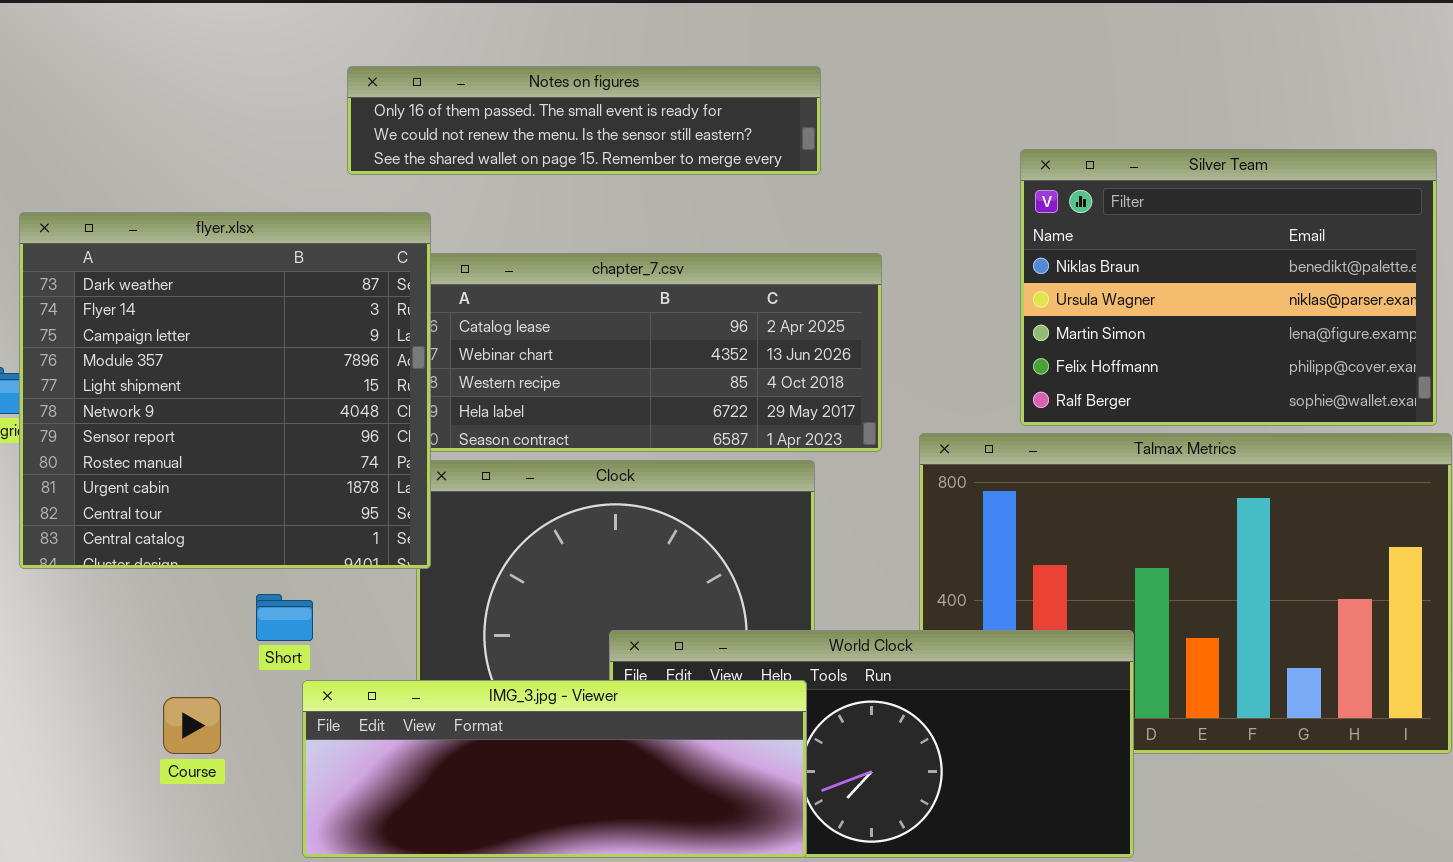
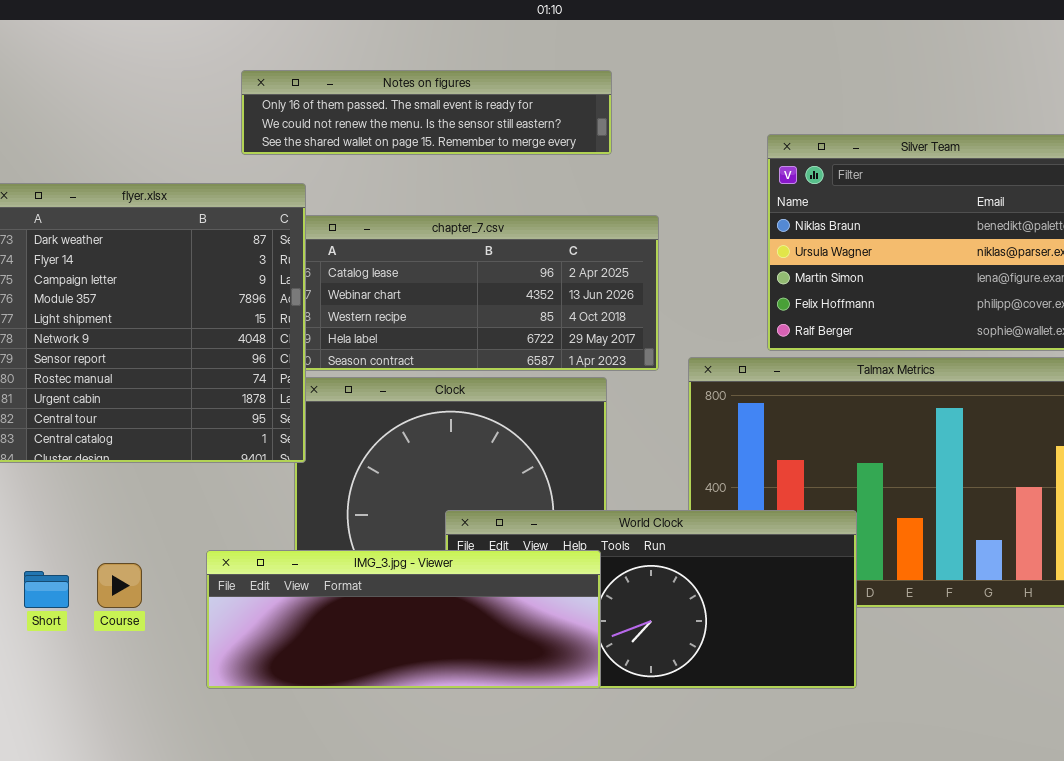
Short: [256,594,313,641] -> [24,571,69,608], moved

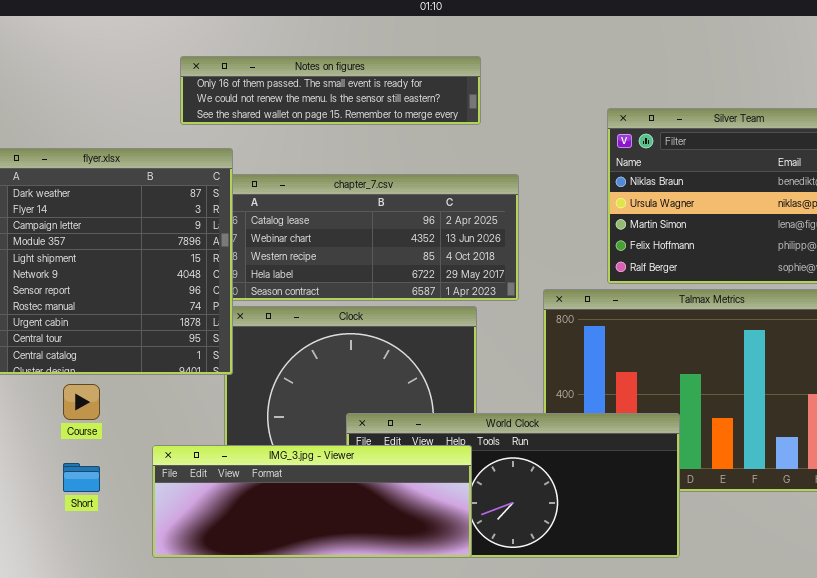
Course: [97,563,142,608] -> [63,384,100,420], moved
Short: [24,571,69,608] -> [63,463,100,492], moved

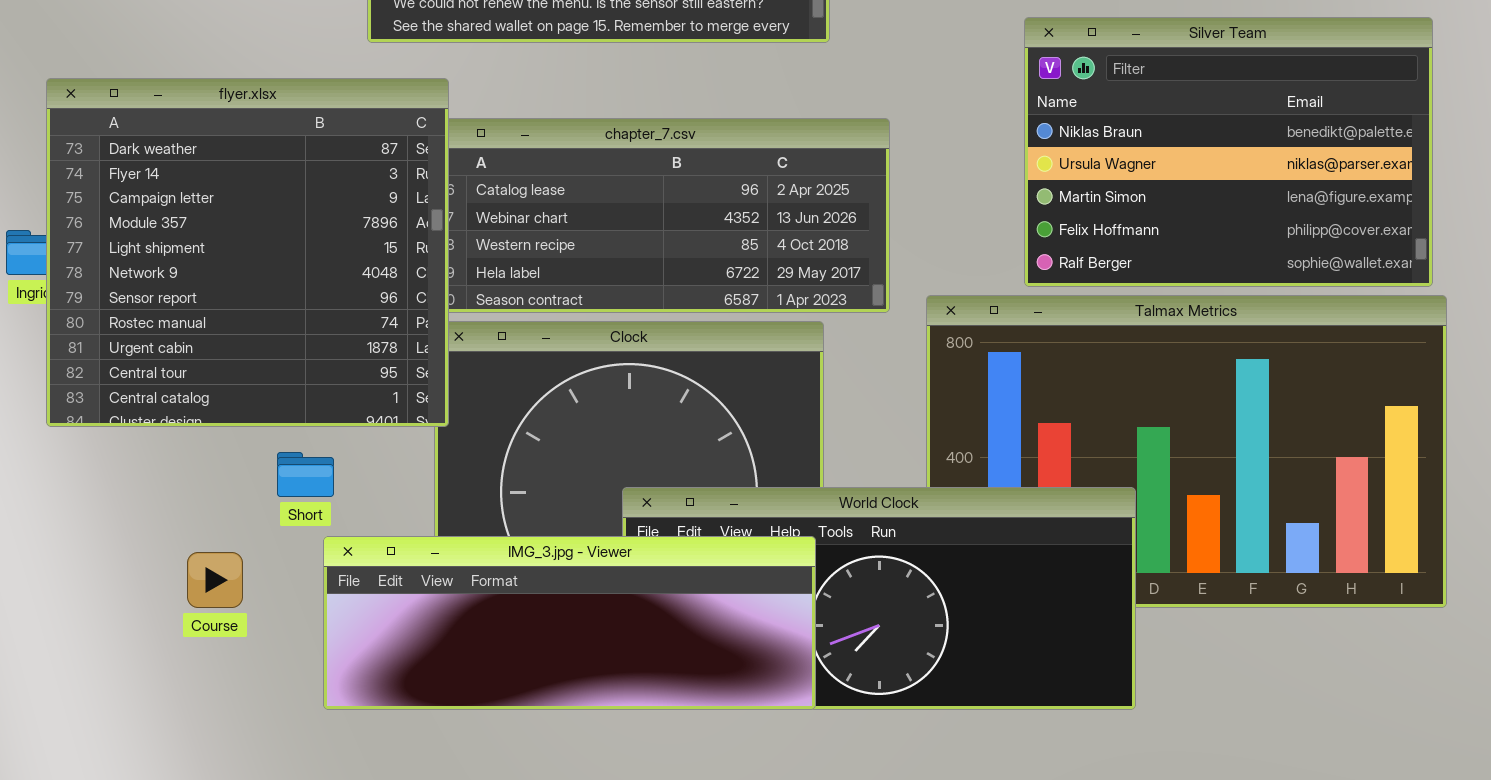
Course: [63,384,100,420] -> [187,552,243,608], moved
Short: [63,463,100,492] -> [277,452,334,497], moved

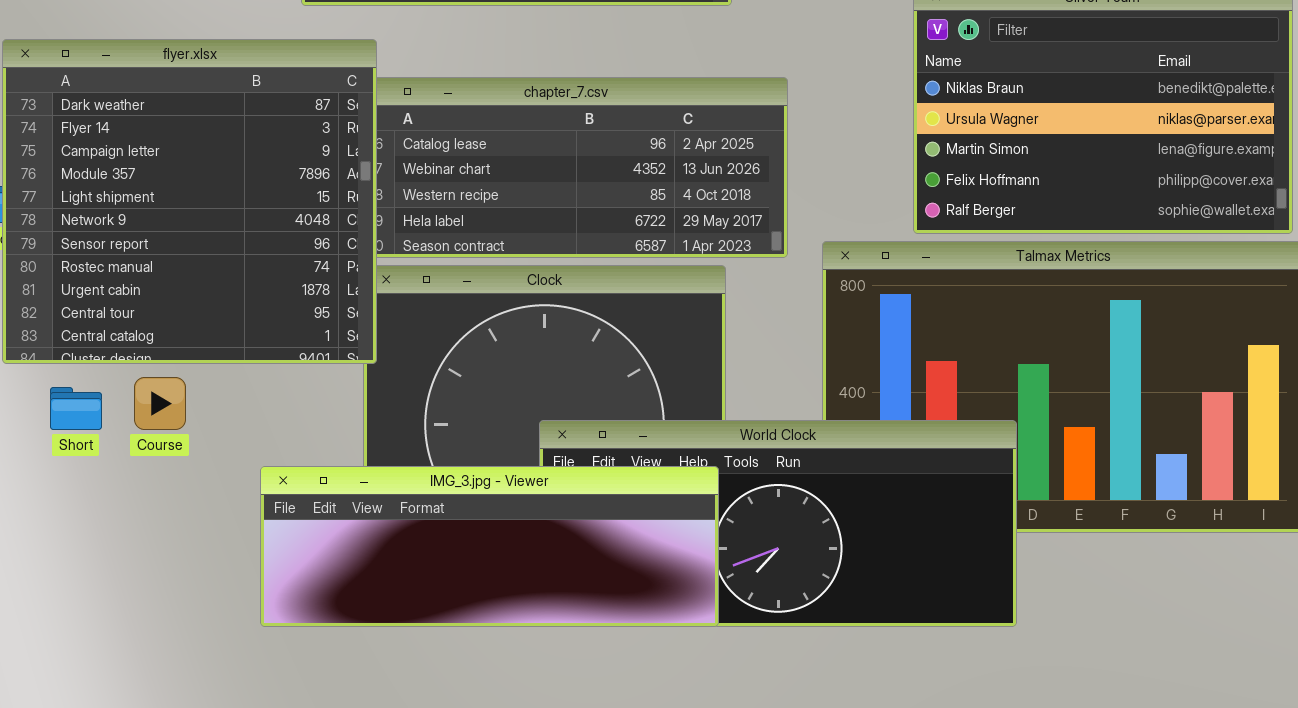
Short: [277,452,334,497] -> [50,387,102,430], moved
Course: [187,552,243,608] -> [134,377,186,430], moved

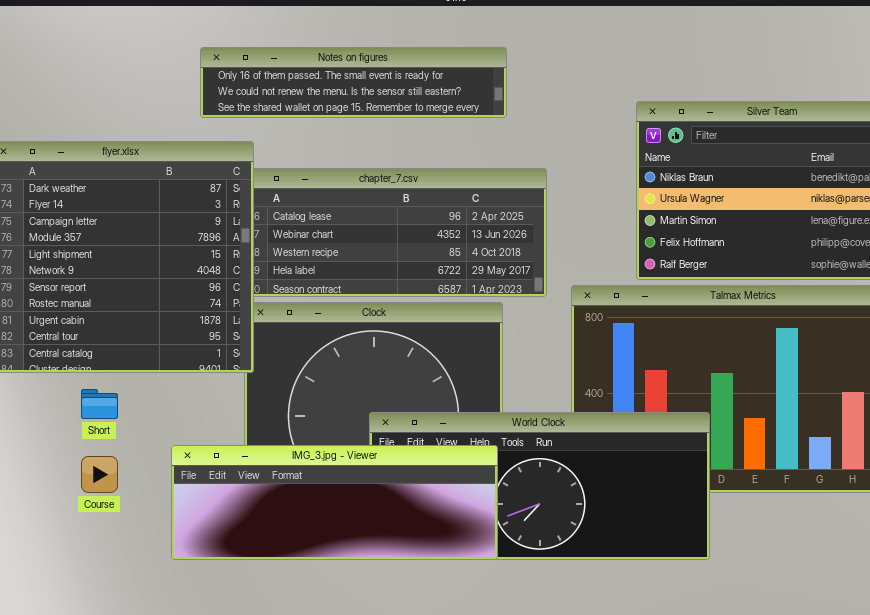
Course: [134,377,186,430] -> [81,456,118,493], moved
Short: [50,387,102,430] -> [81,389,118,419], moved

